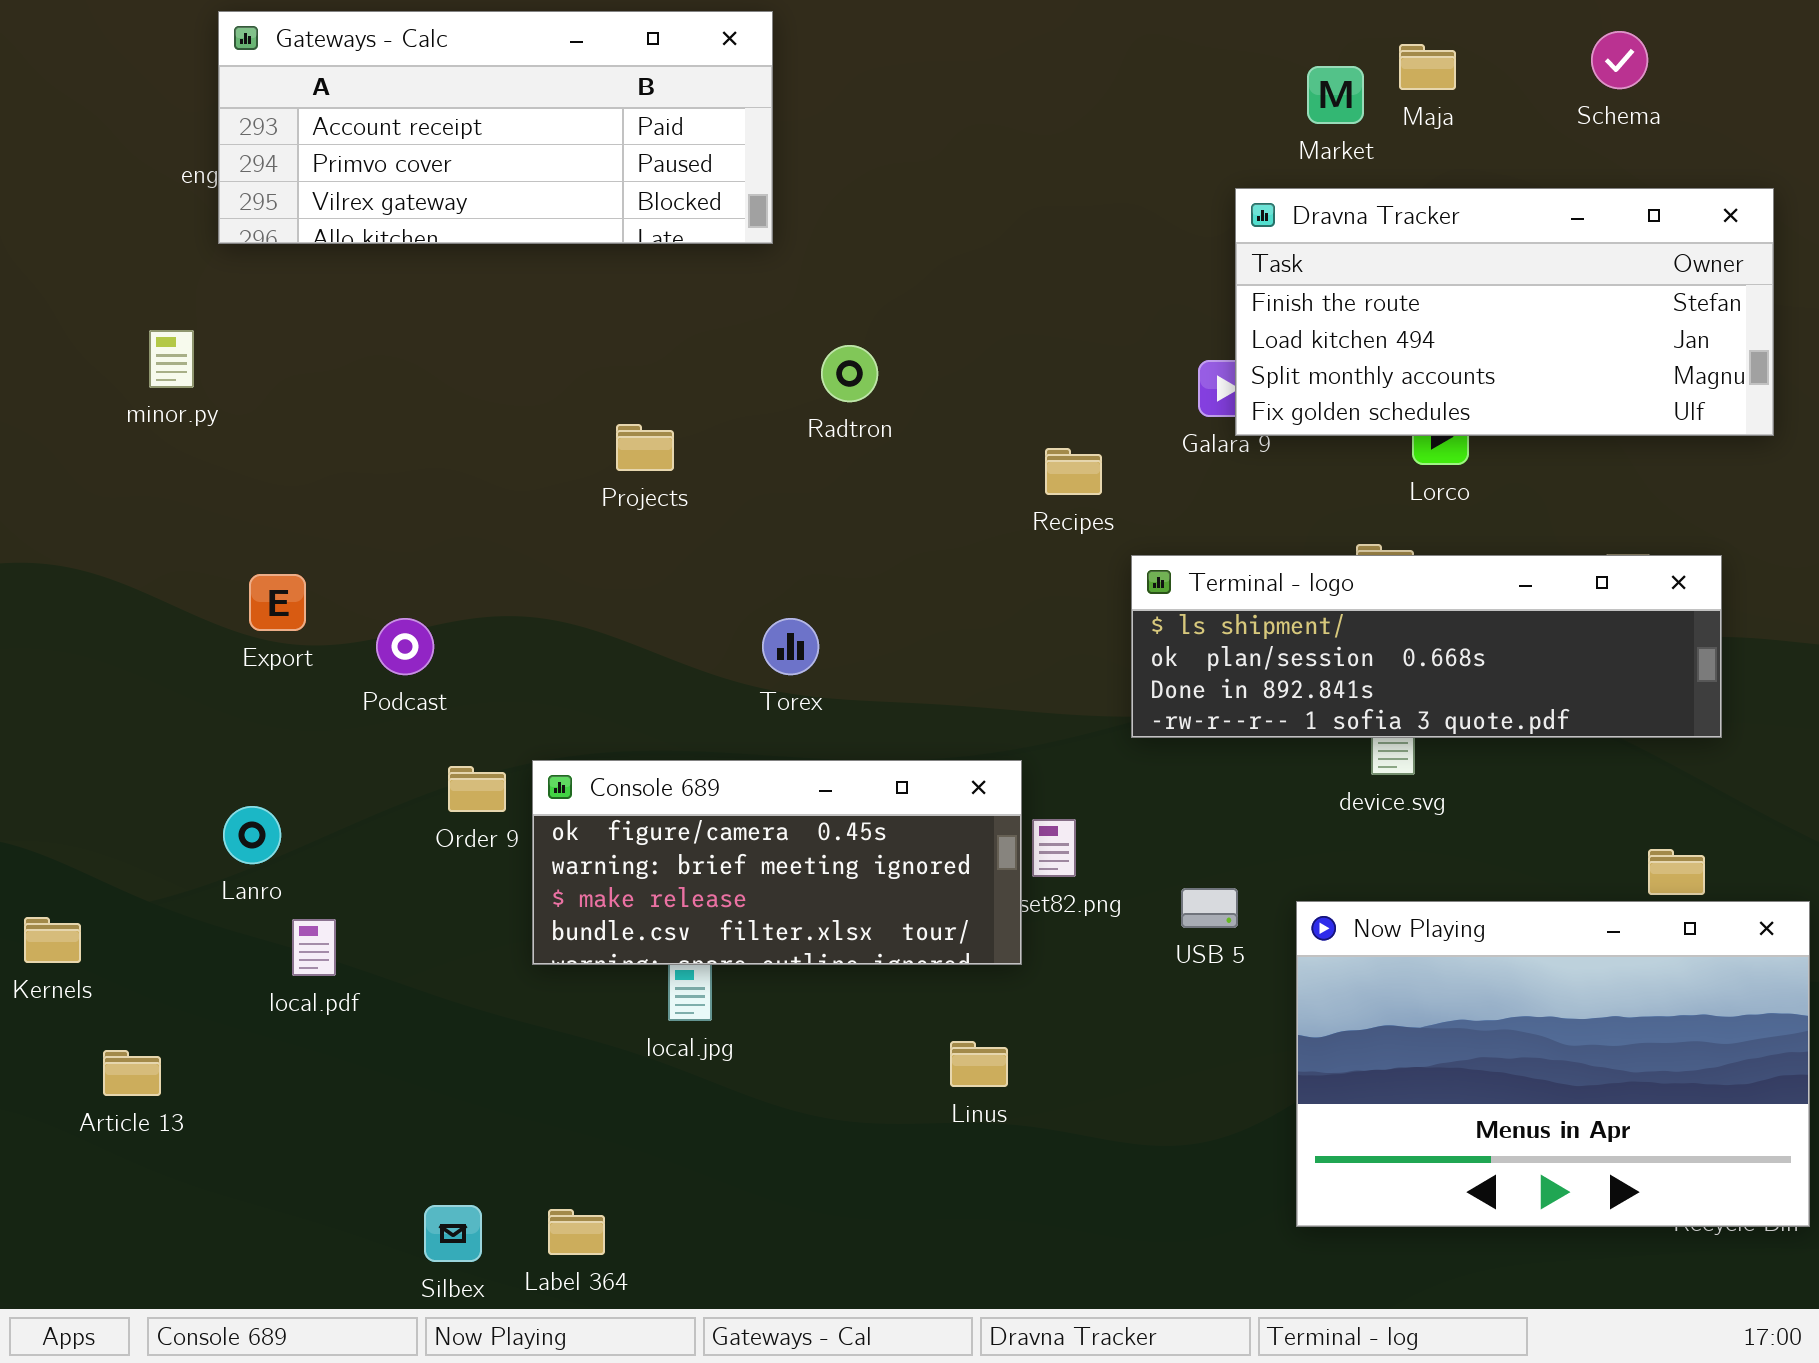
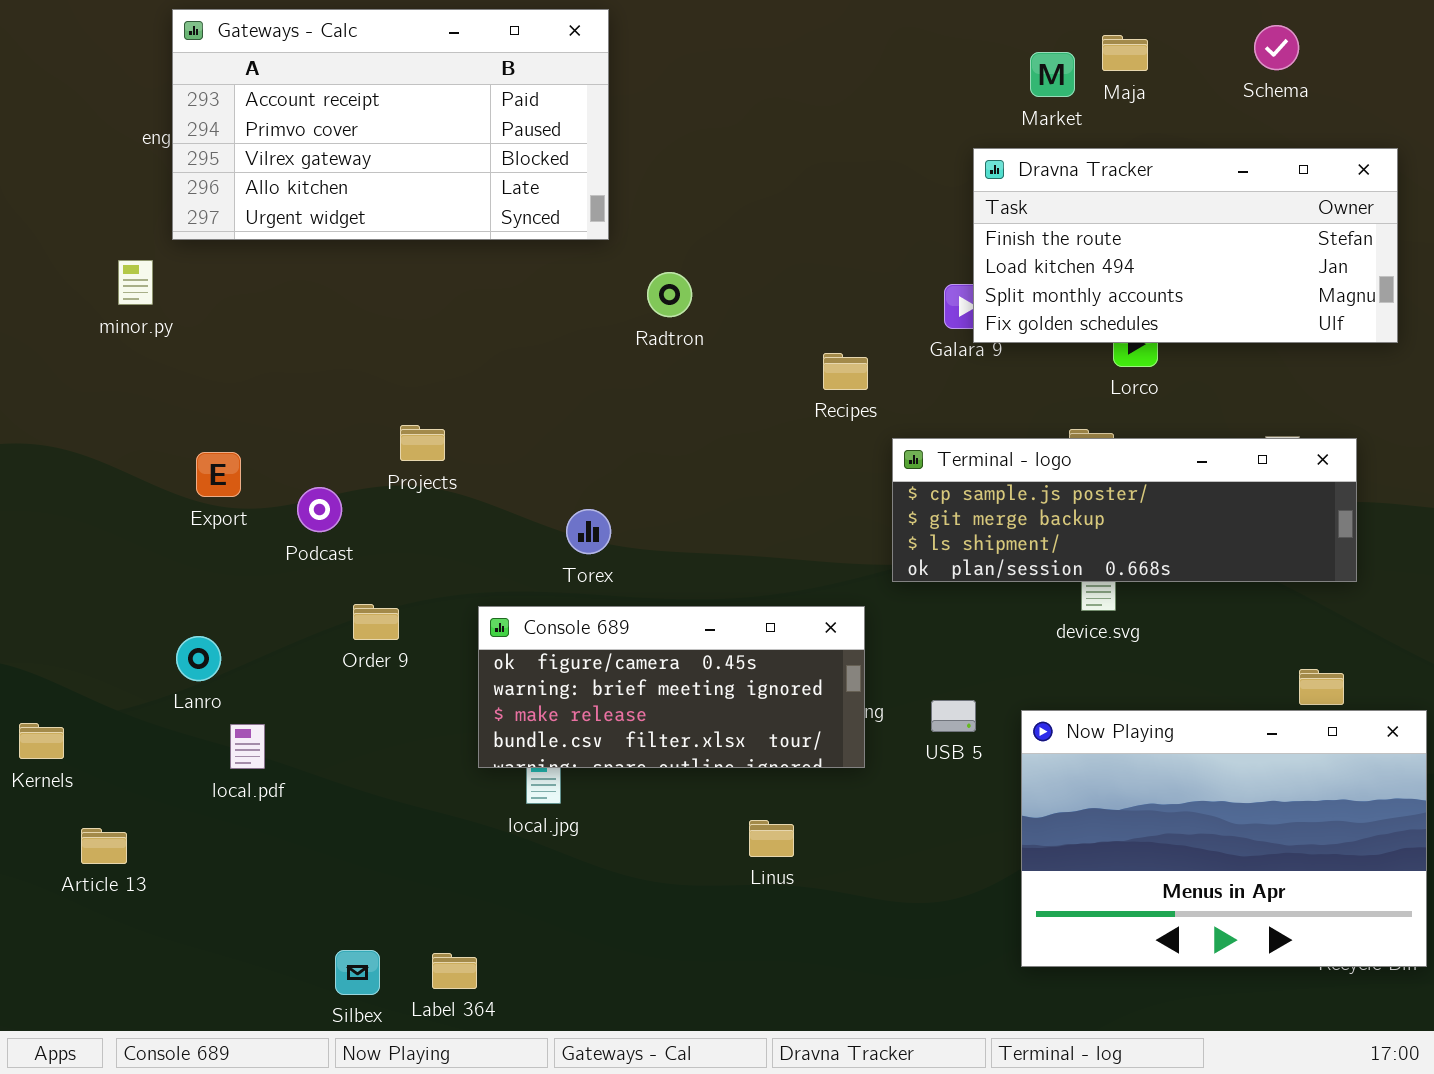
Gateways - Calc: [218,11,773,244] -> [172,9,609,240], resized
Projects: [616,424,674,471] -> [400,425,445,461], moved
Terminal - logo: [1131,555,1722,738] -> [892,438,1357,582], scrolled up 2 rows
Torex: [762,618,819,675] -> [566,509,611,554], moved
Console 689: [532,760,1022,965] -> [478,606,865,768], moved

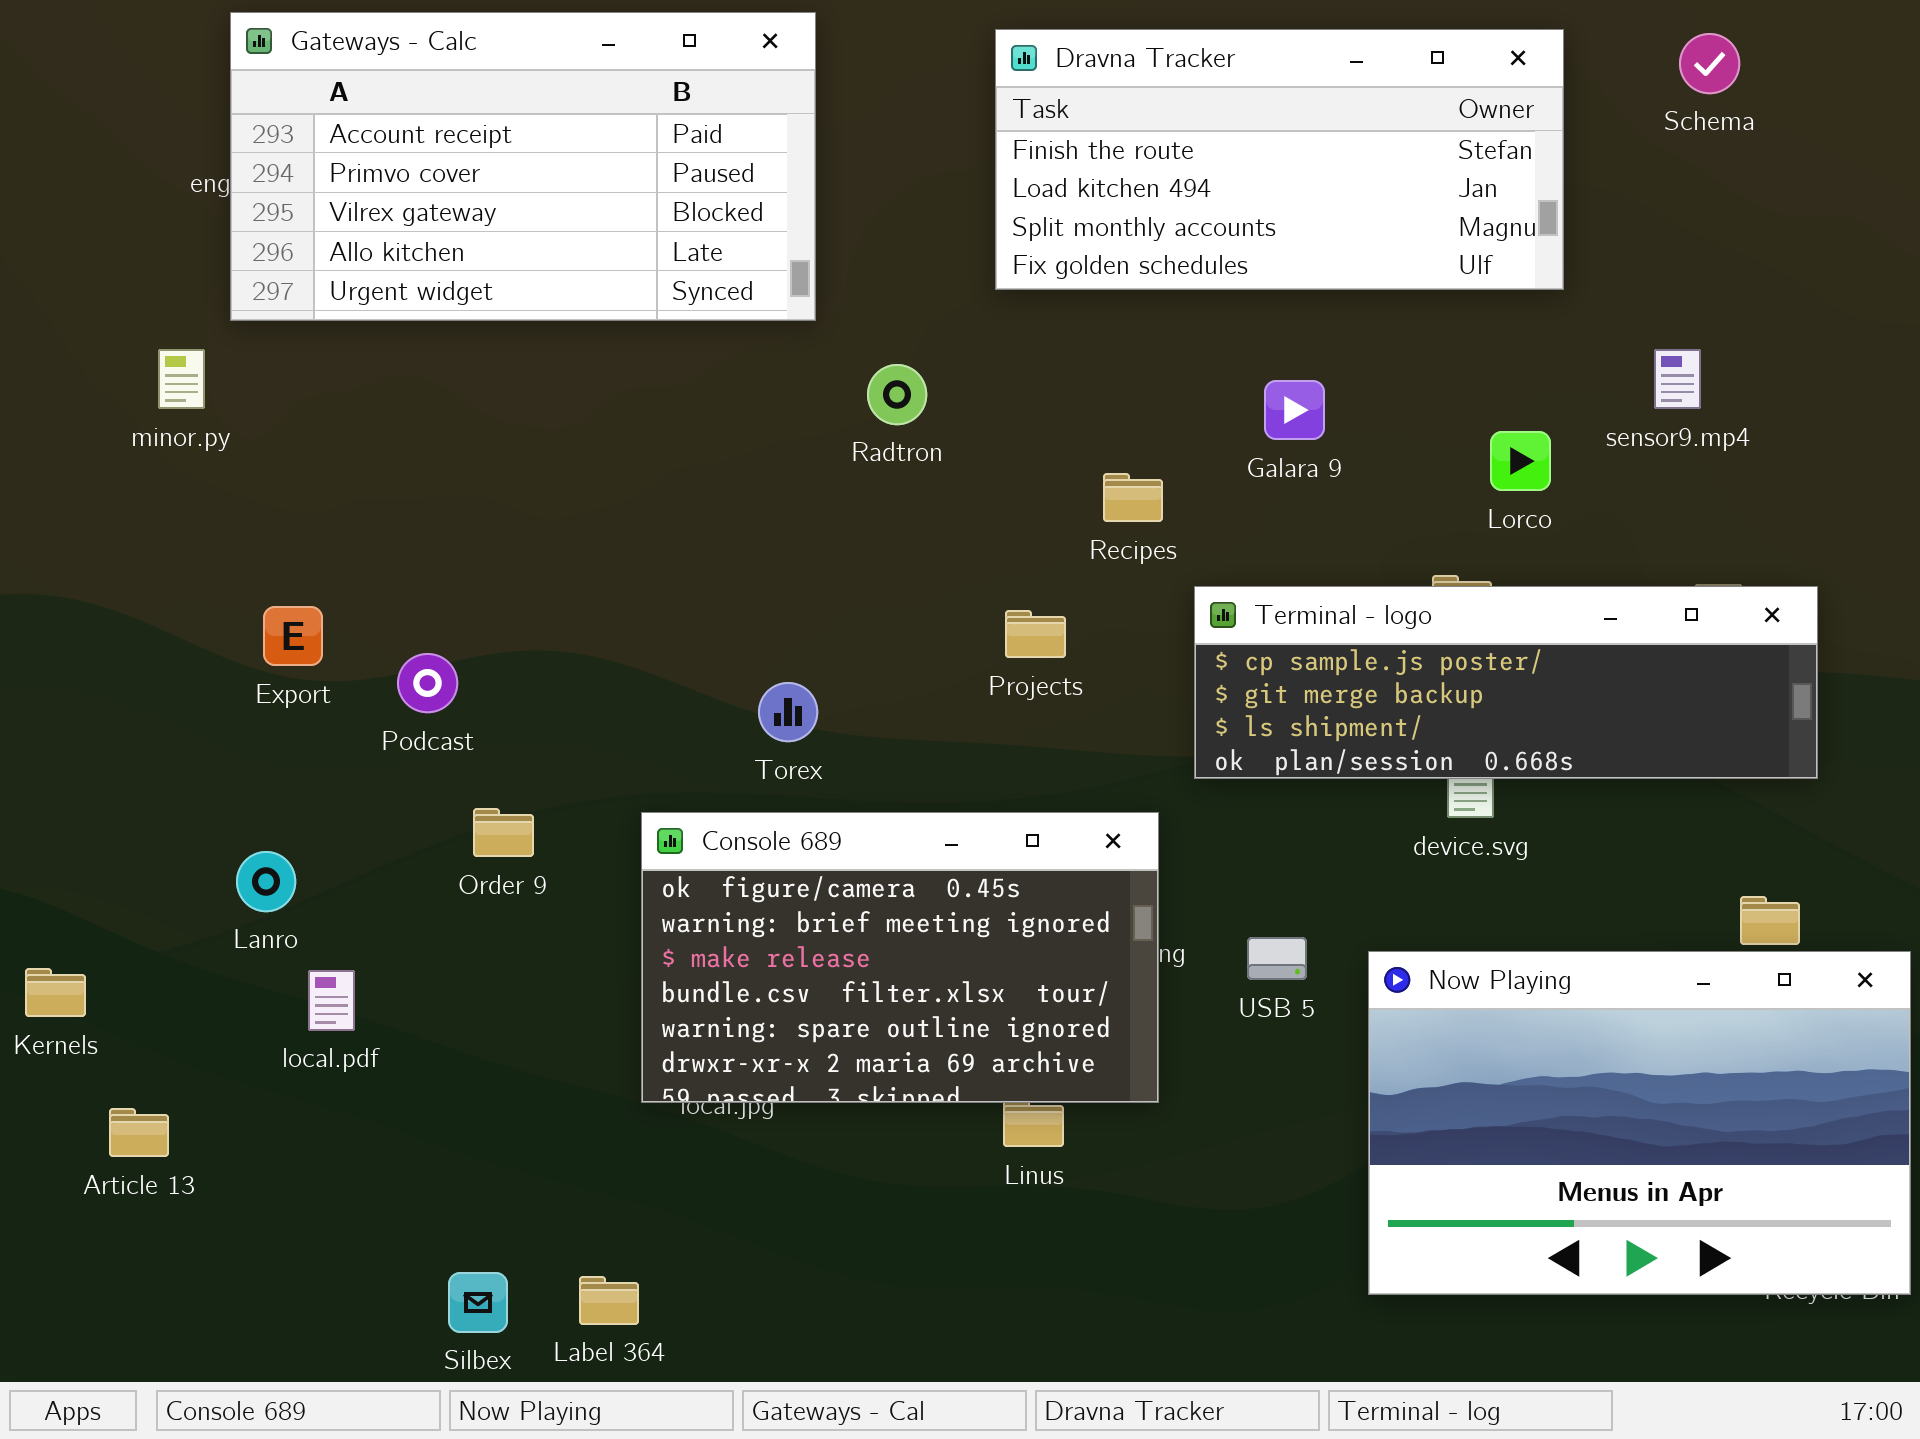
Dravna Tracker: [973,148,1398,343] -> [995,29,1564,290], moved
Projects: [400,425,445,461] -> [1005,610,1066,658], moved
Console 689: [478,606,865,768] -> [641,812,1159,1103], resized

